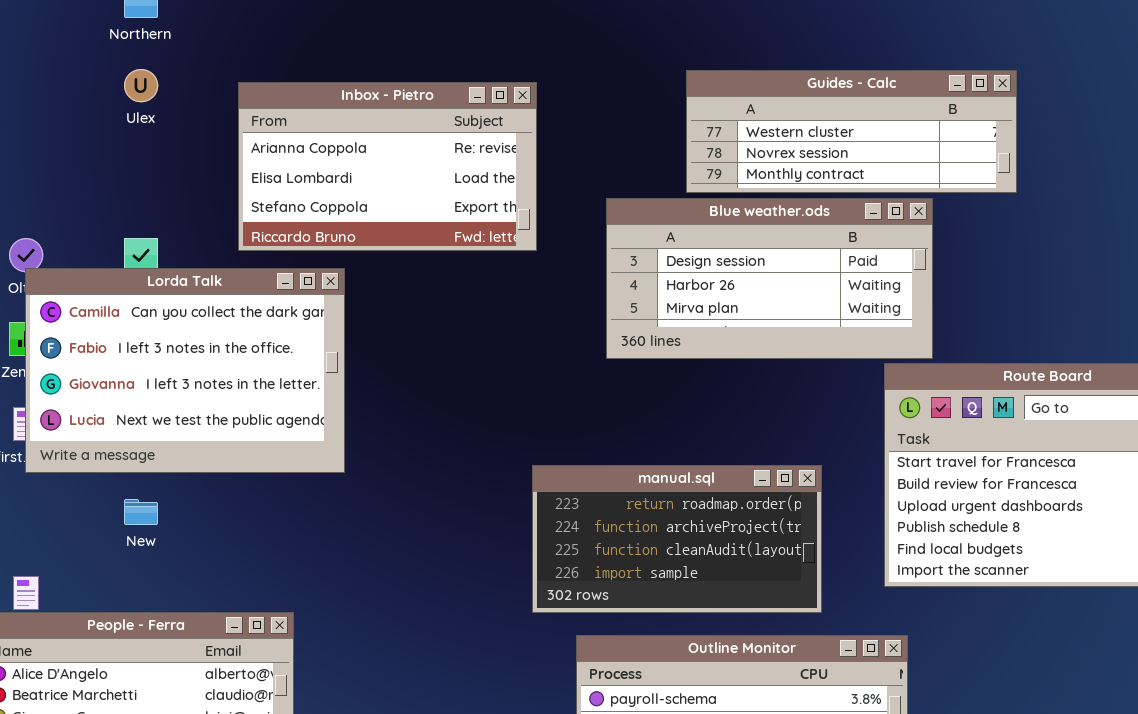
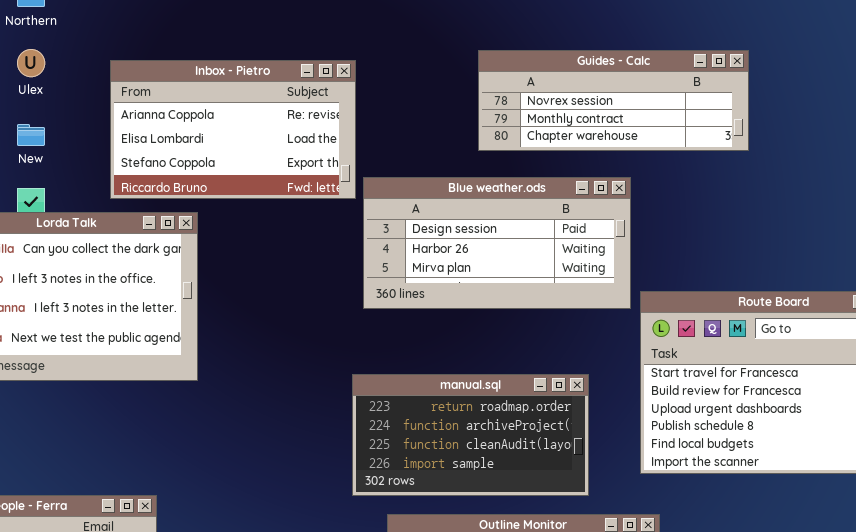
Guides - Calc: [686,70,1017,193] -> [478,50,749,151], scrolled down 1 row
Blue weather.ods: [606,198,933,359] -> [363,177,631,309], moved
New: [124,499,158,525] -> [17,124,45,146], moved

